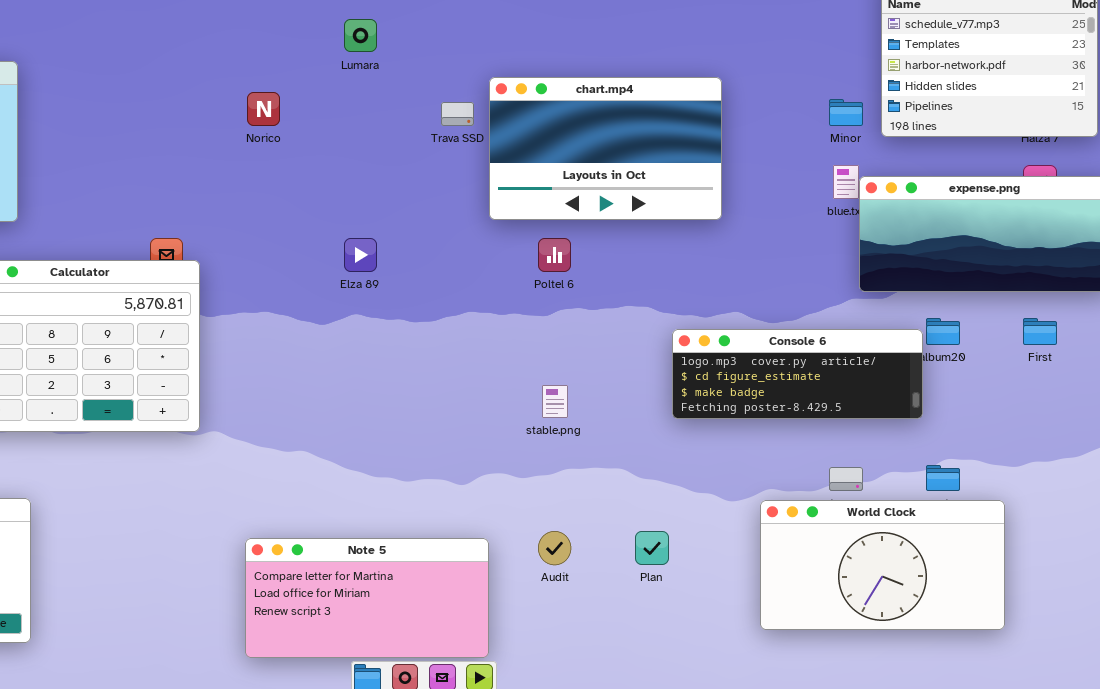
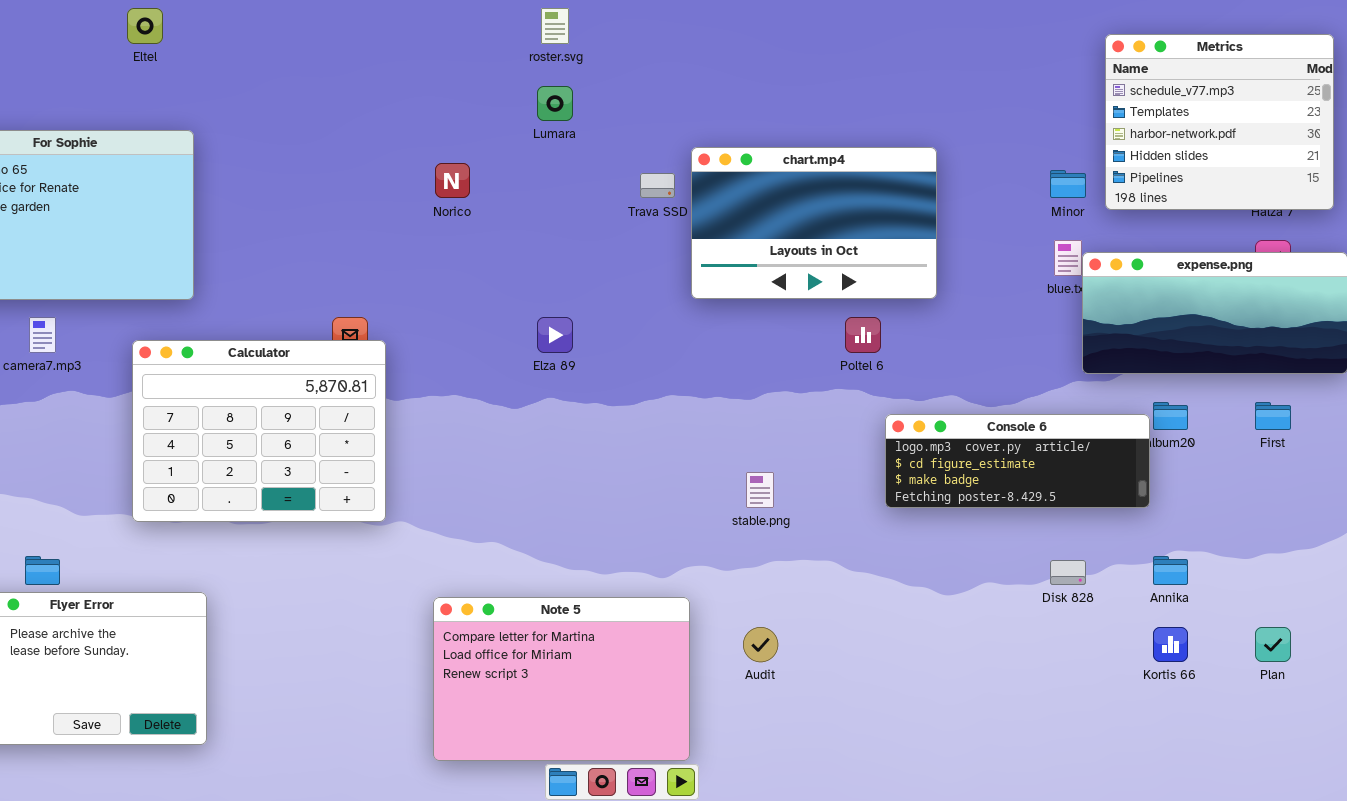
Poltel 6: [538,238,571,272] -> [845,317,881,353], moved
World Clock: [760,500,1005,630] -> none, closed
Plan: [635,531,669,565] -> [1255,627,1291,662], moved
Note 5: [245,538,489,658] -> [433,597,690,761], resized

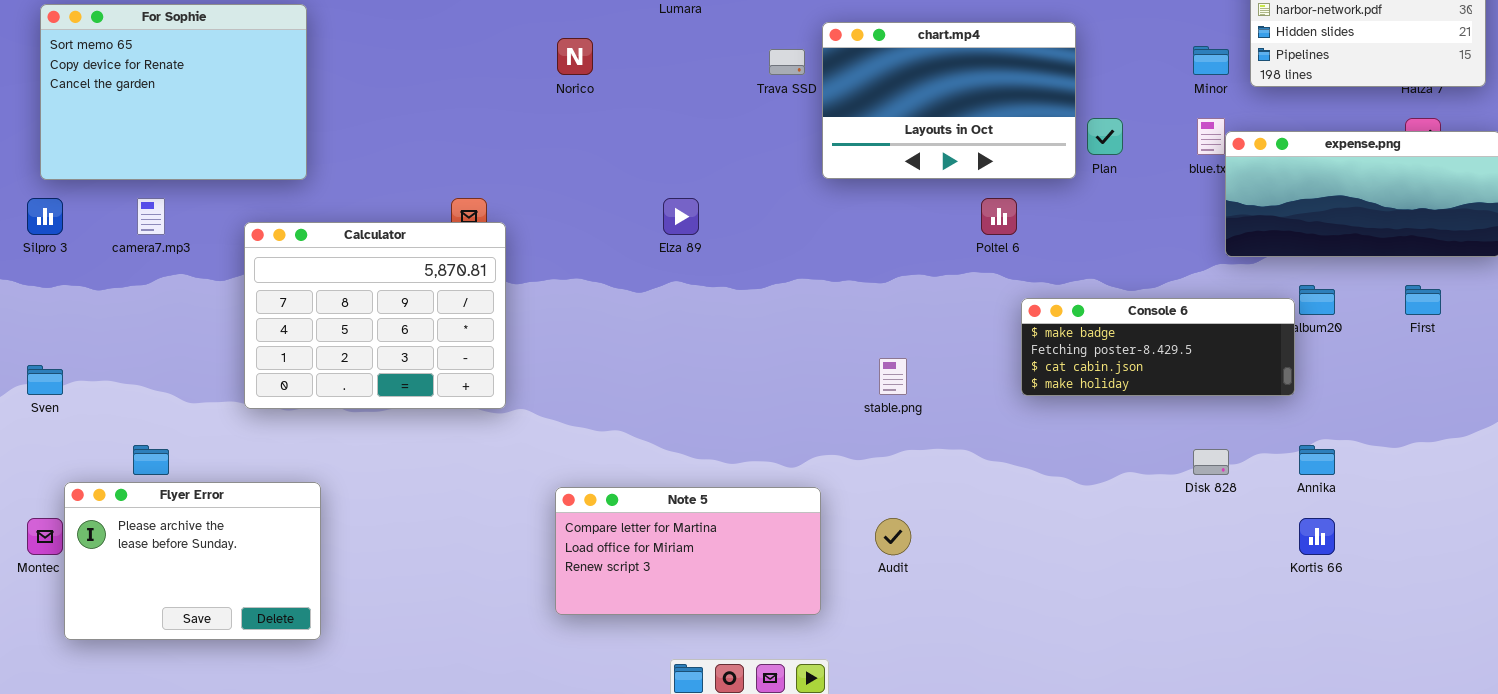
Console 6: [885,414,1150,508] -> [1021,298,1295,396], scrolled down 2 rows
Note 5: [433,597,690,761] -> [555,487,821,615], resized
Plan: [1255,627,1291,662] -> [1087,118,1123,155], moved

